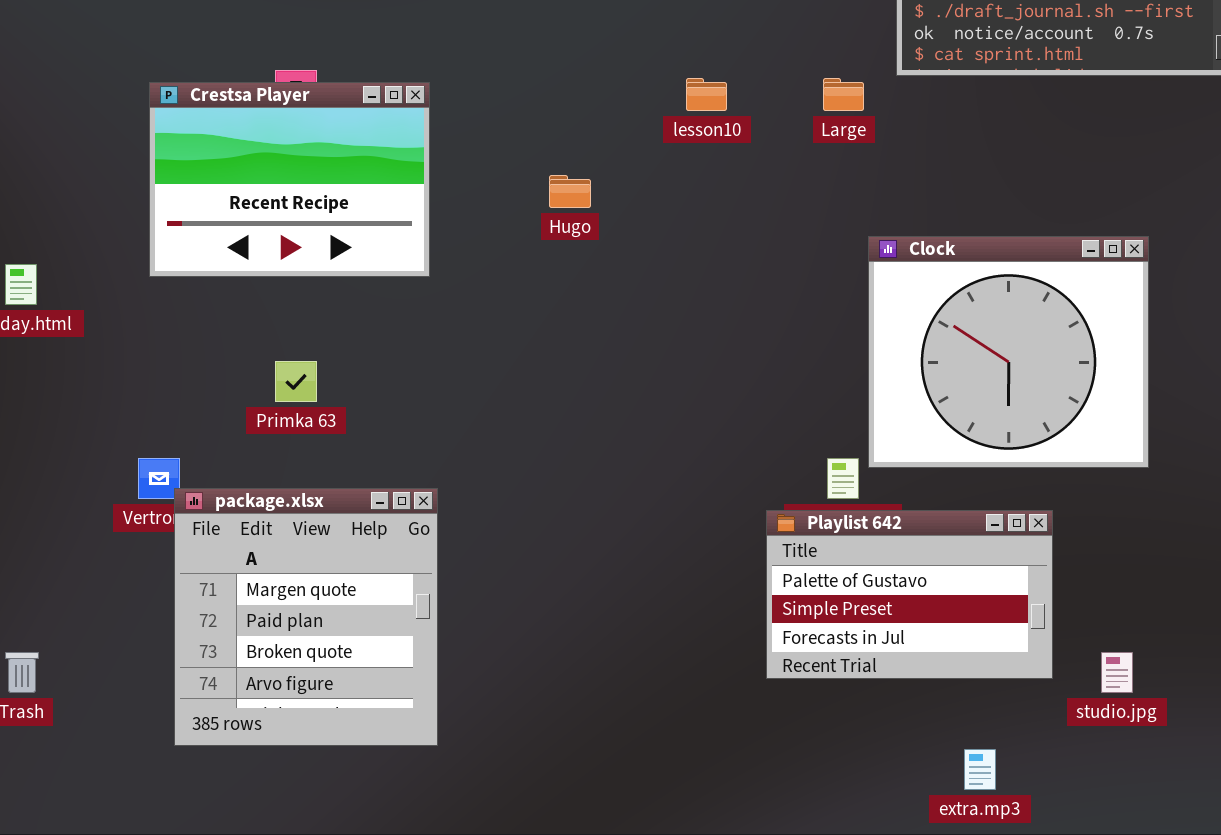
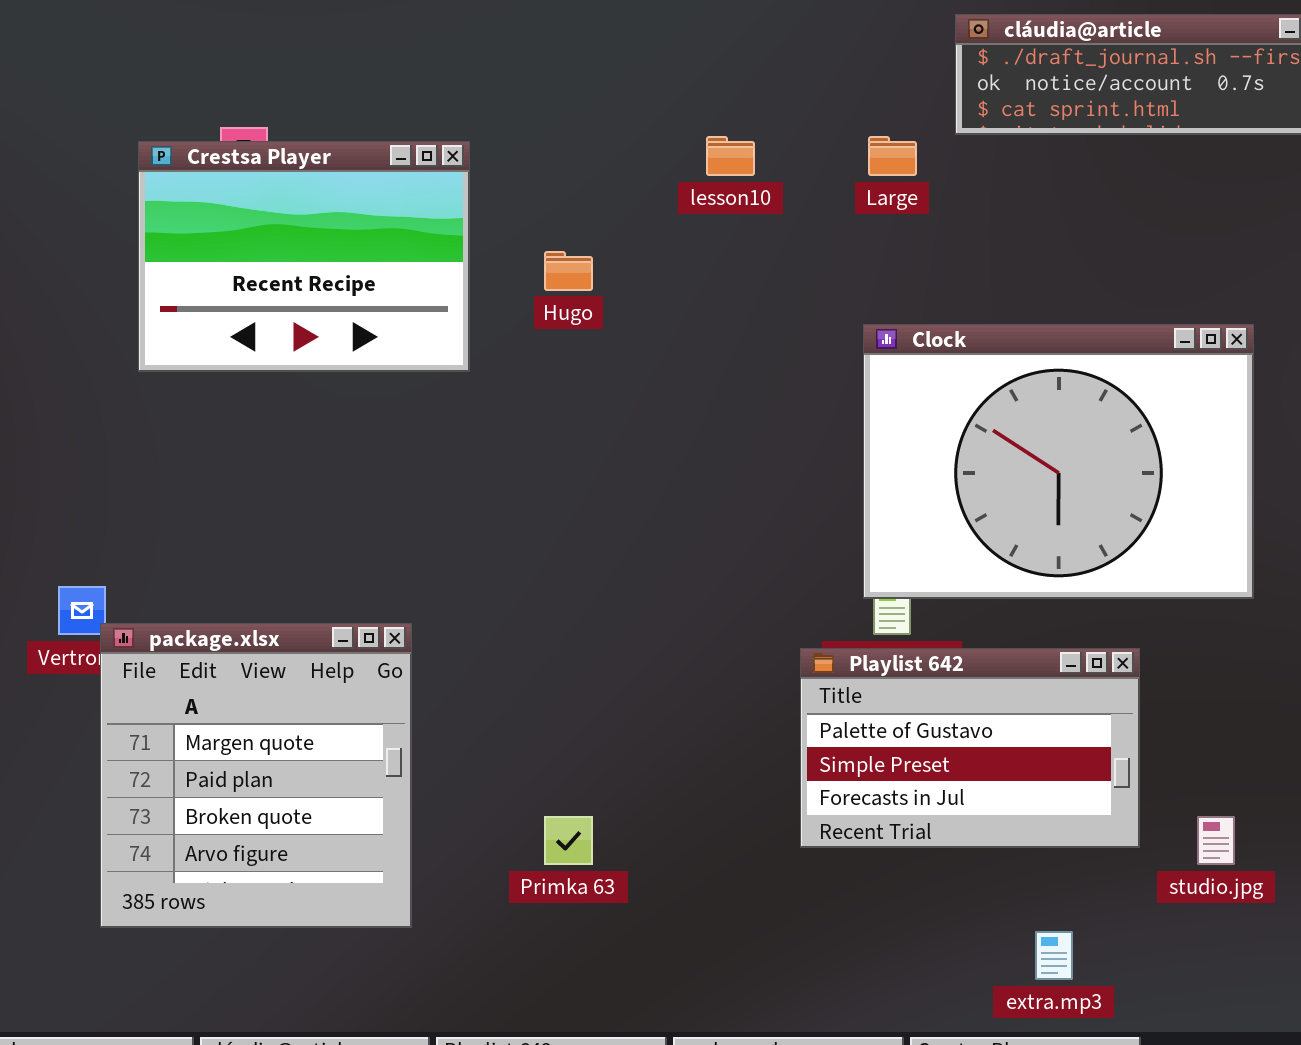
Crestsa Player: [149,82,430,277] -> [138,141,470,372], moved
Clock: [868,236,1149,468] -> [863,324,1254,599], resized
Primka 63: [275,361,317,402] -> [544,816,593,865], moved

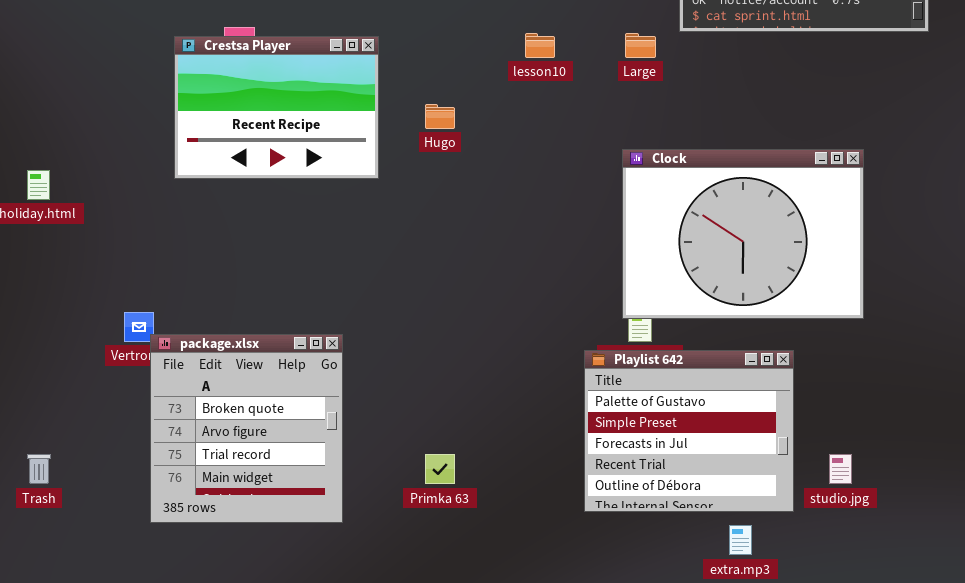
package.xlsx: [100,623,412,928] -> [150,334,343,523], scrolled down 2 rows
Playlist 642: [800,648,1140,848] -> [584,350,794,512], resized

